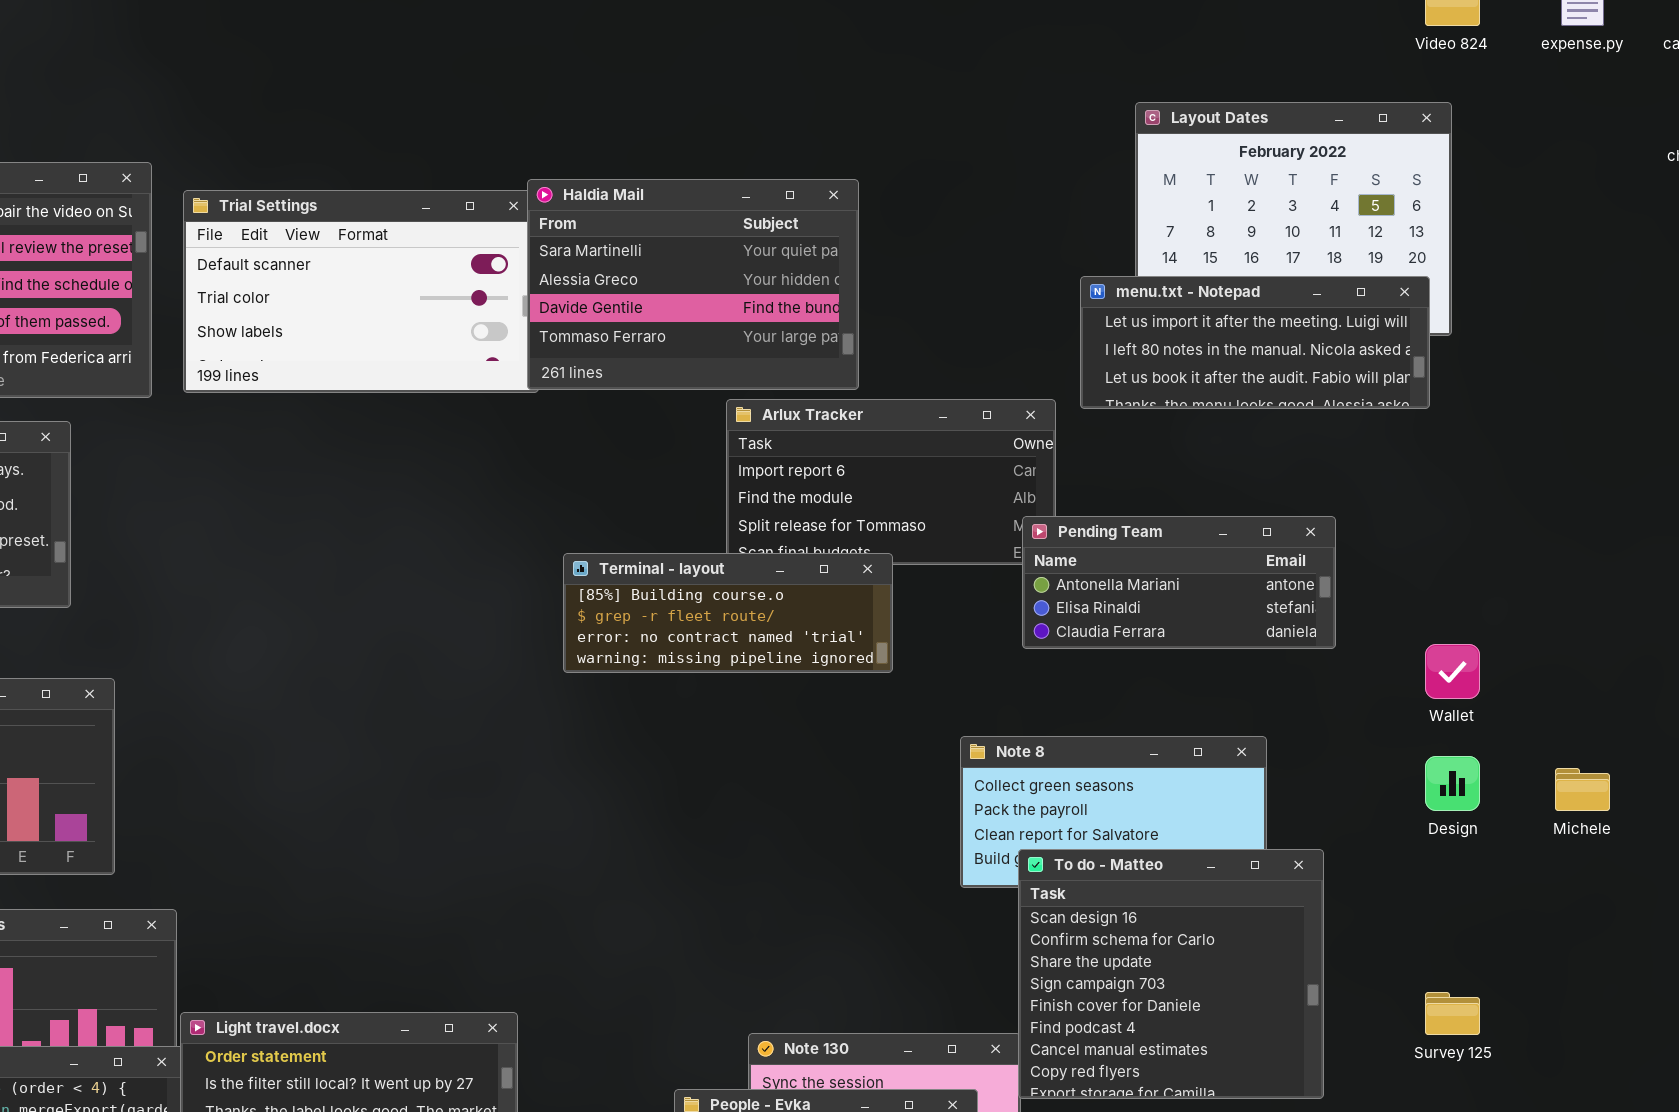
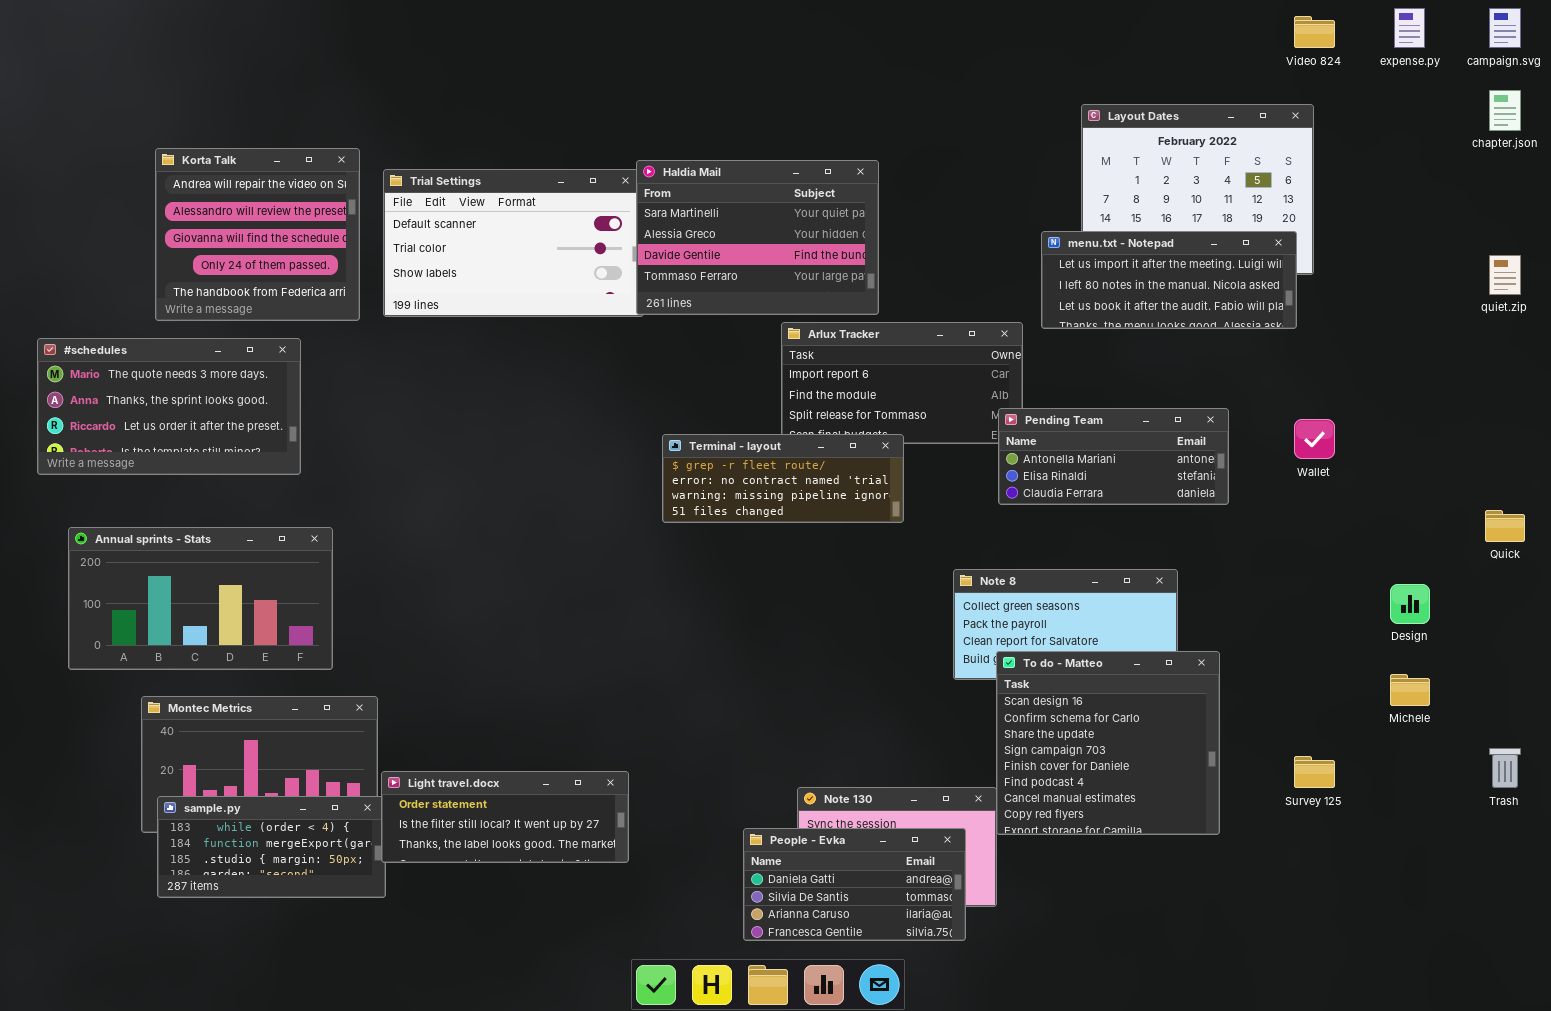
Terminal - layout: [563,553,893,673] -> [662,434,904,523], scrolled down 1 row
Wallet: [1425,644,1480,699] -> [1294,419,1335,459], moved
Design: [1425,756,1480,811] -> [1390,584,1430,624], moved
Michele: [1555,768,1610,811] -> [1390,674,1430,706], moved

